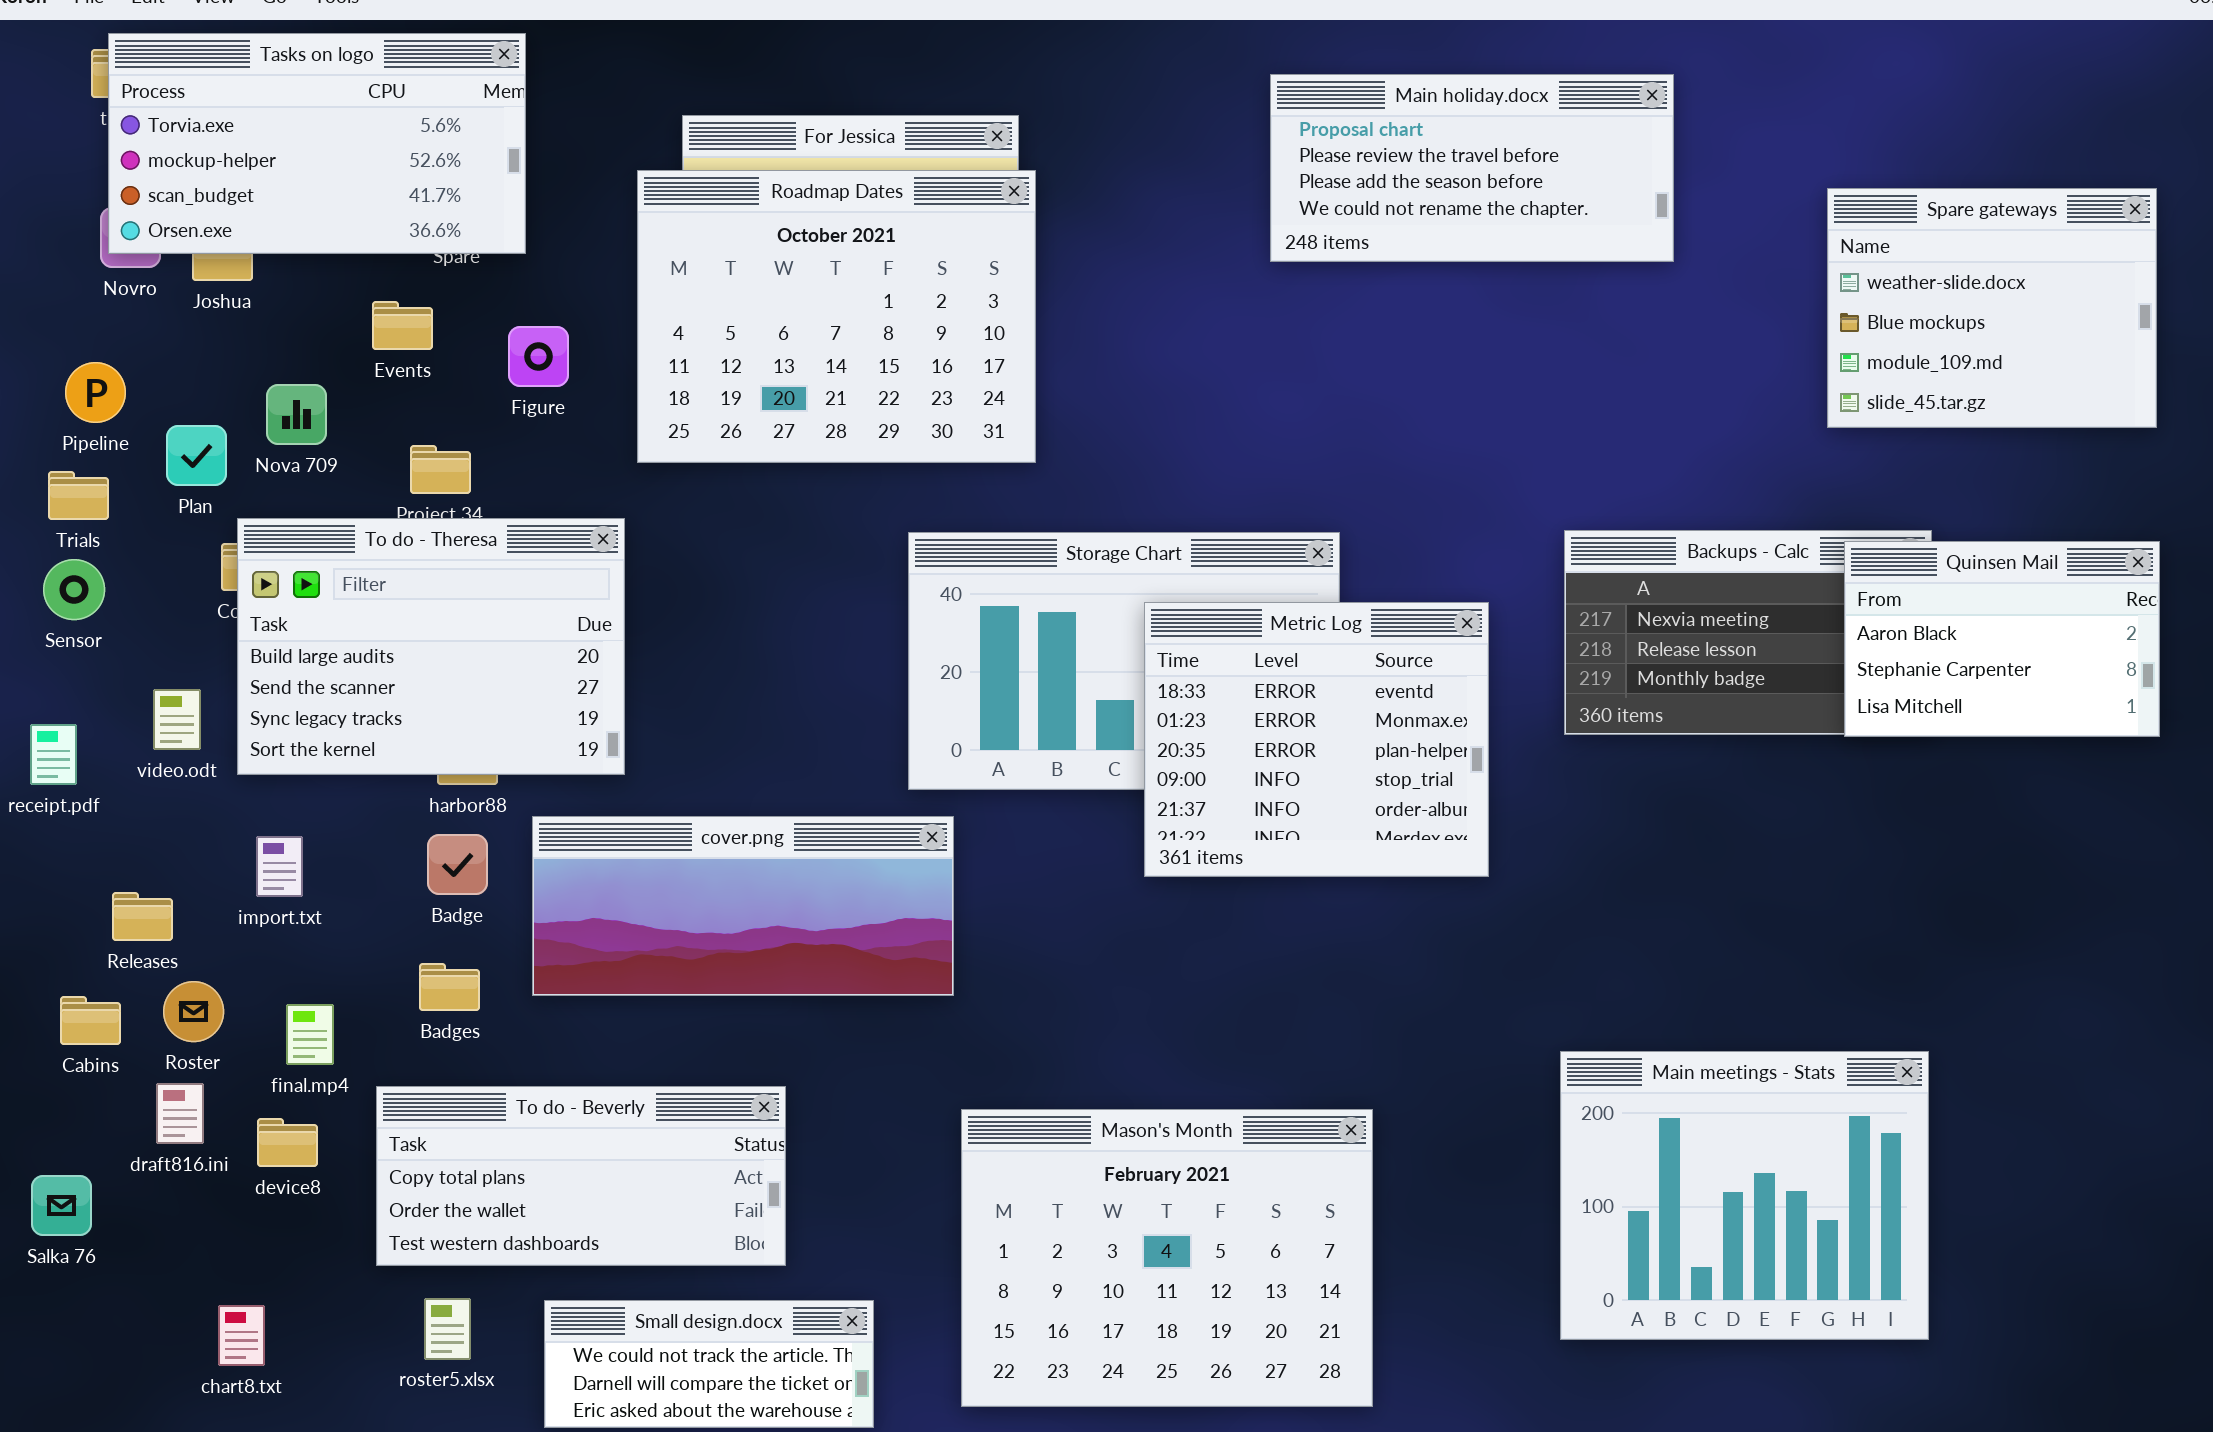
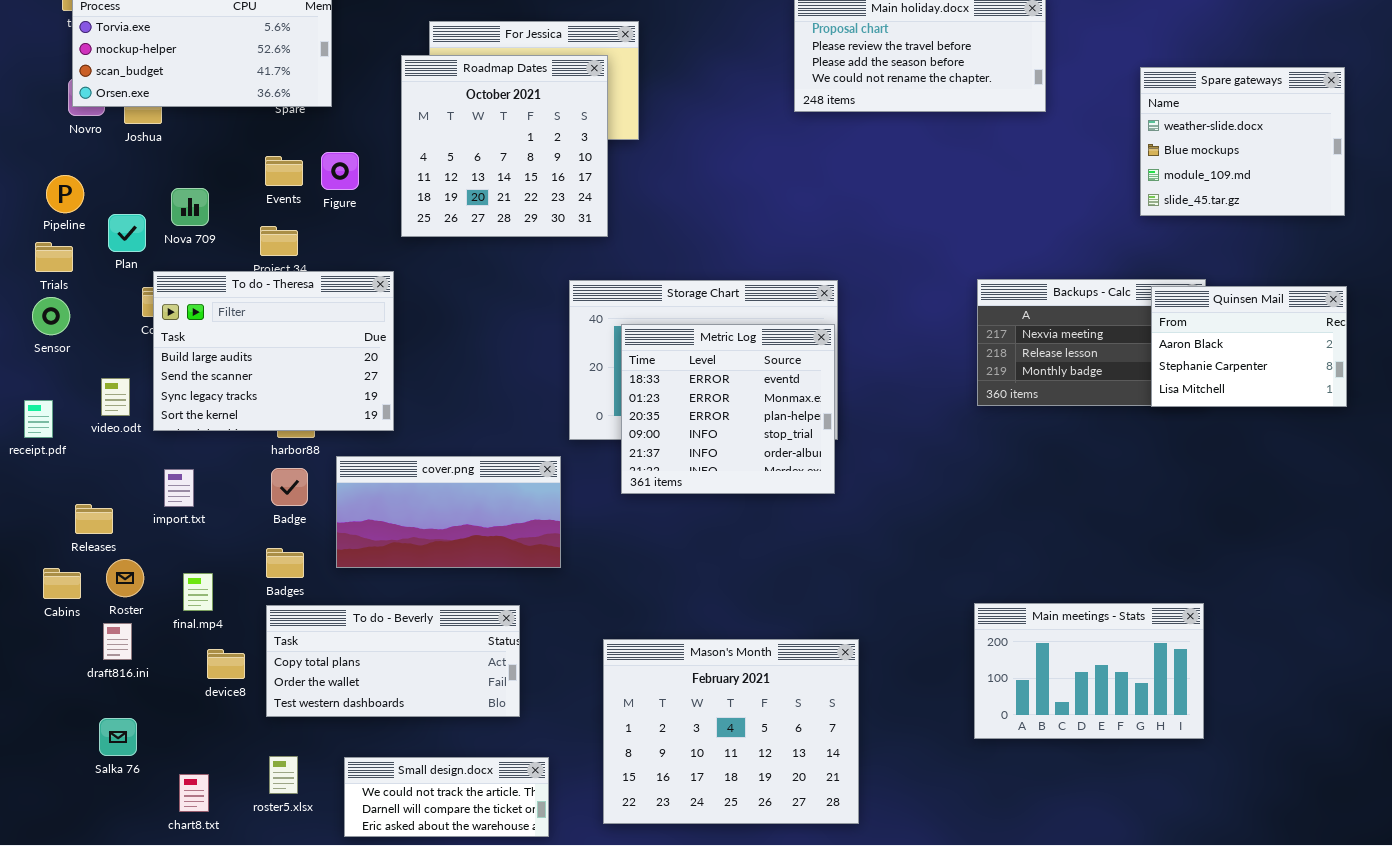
Roadmap Dates: [637,170,1036,463] -> [401,55,608,237], resized
Events: [372,301,433,350] -> [265,156,303,186], moved
Metric Log: [1144,602,1489,877] -> [621,324,835,494], moved
cover.png: [532,816,954,996] -> [336,456,561,568], resized
Main meetings - Stats: [1560,1051,1929,1340] -> [974,603,1204,739], resized
To do - Beverly: [376,1086,786,1266] -> [266,605,520,717], moved
device8: [257,1118,318,1167] -> [207,649,245,679], moved
Salka 76: [31,1175,92,1236] -> [99,718,137,756], moved
chart8.txt: [218,1305,265,1366] -> [179,774,209,812], moved

